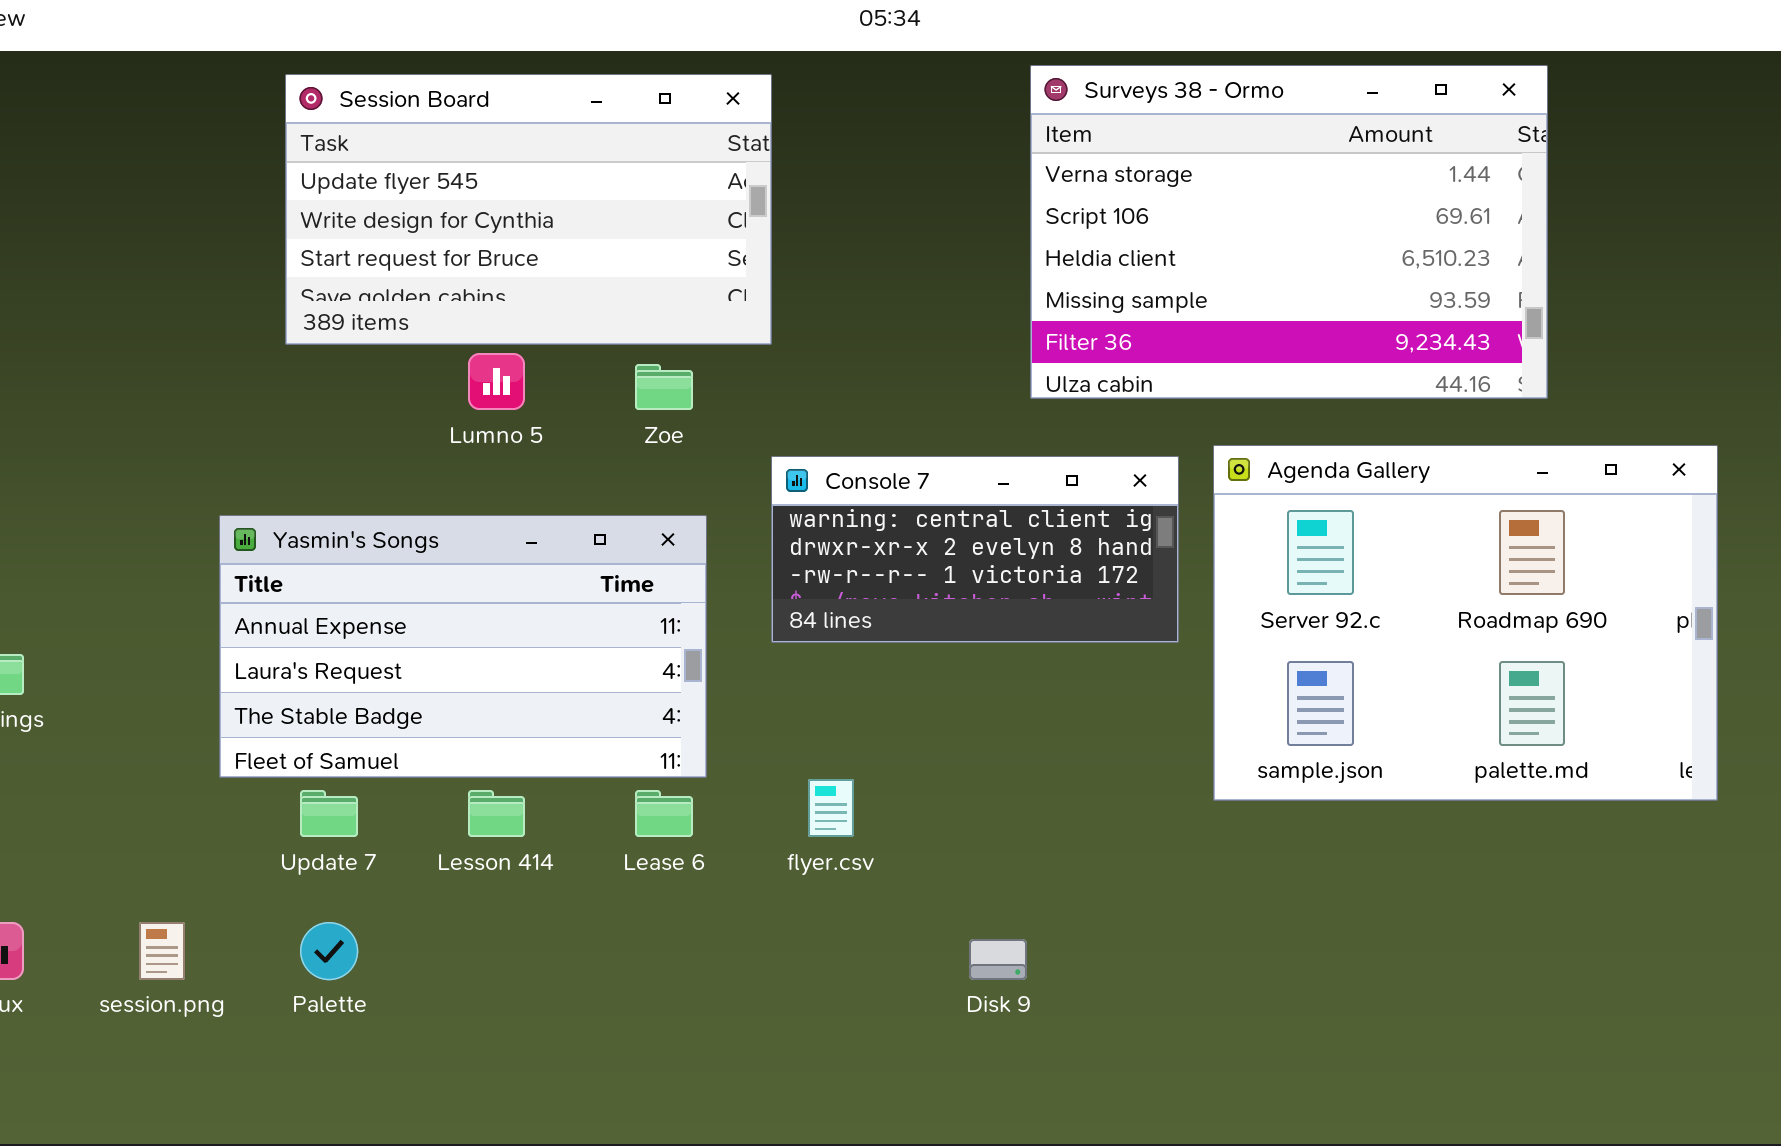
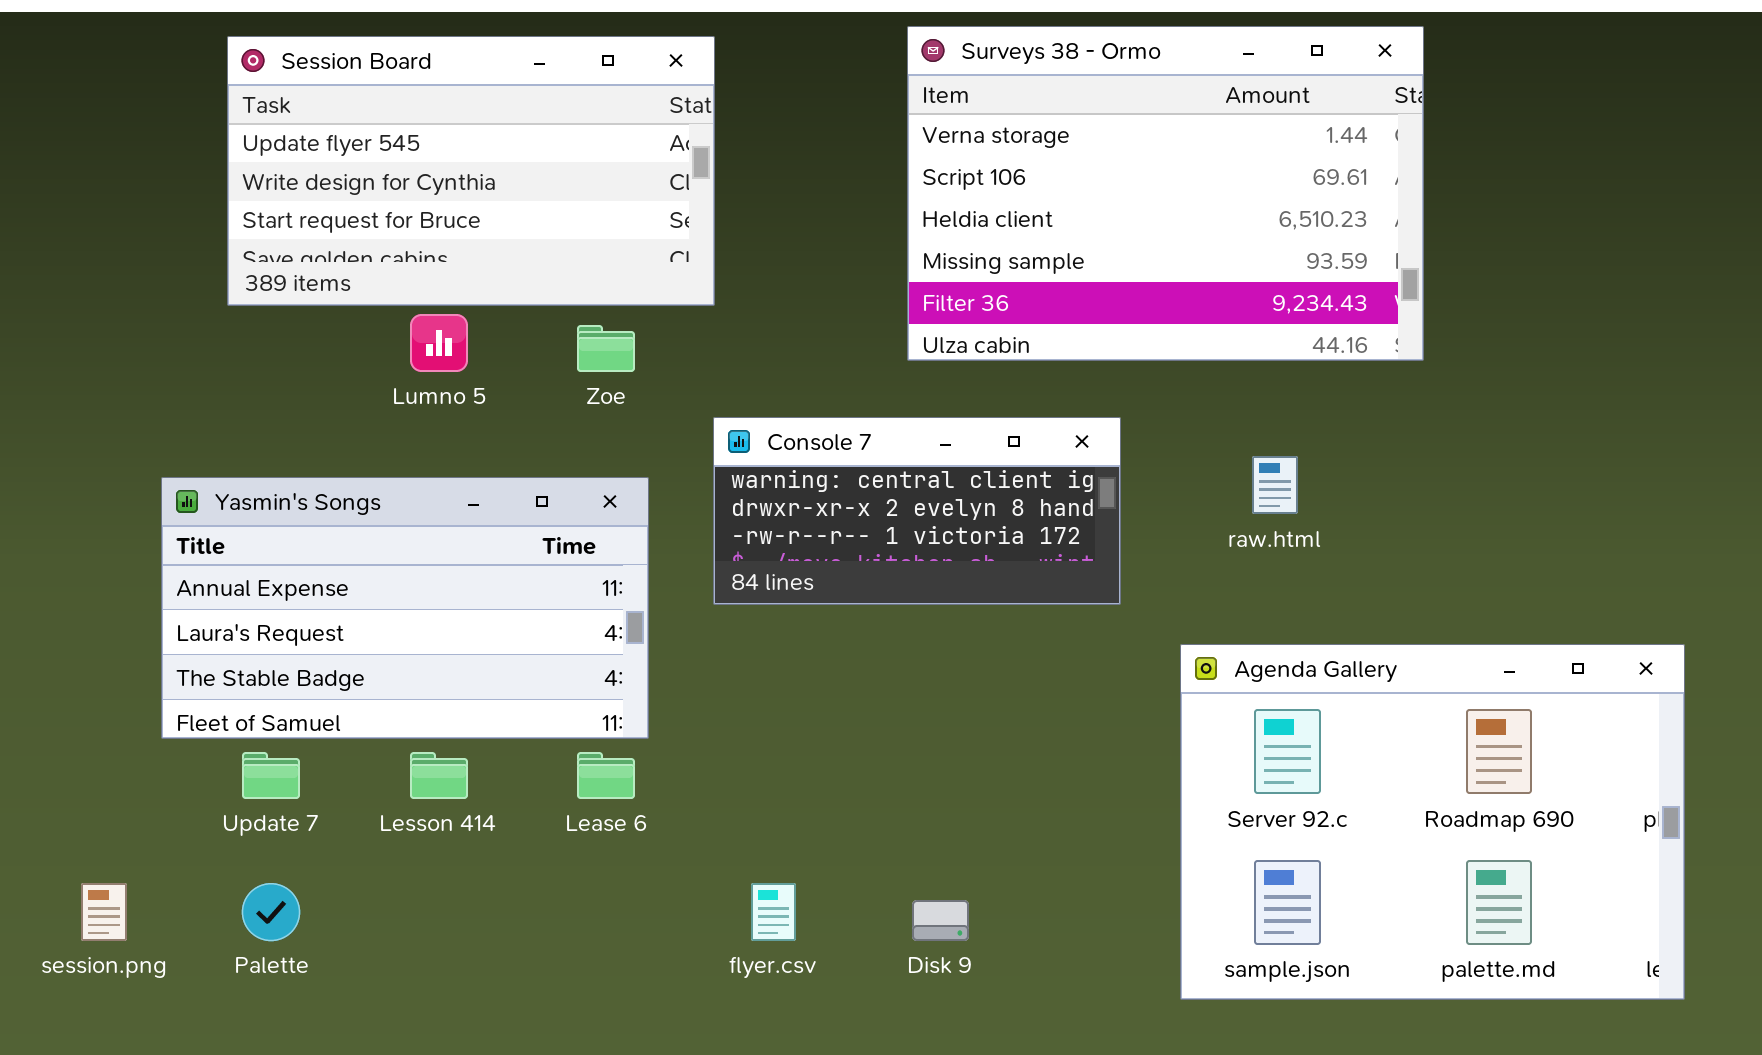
Surveys 38 - Ormo: [1030,65,1548,399] -> [907,26,1424,361], moved
Agenda Gallery: [1213,445,1718,801] -> [1180,644,1685,1000], moved
flyer.csv: [808,779,854,837] -> [751,883,796,941], moved

